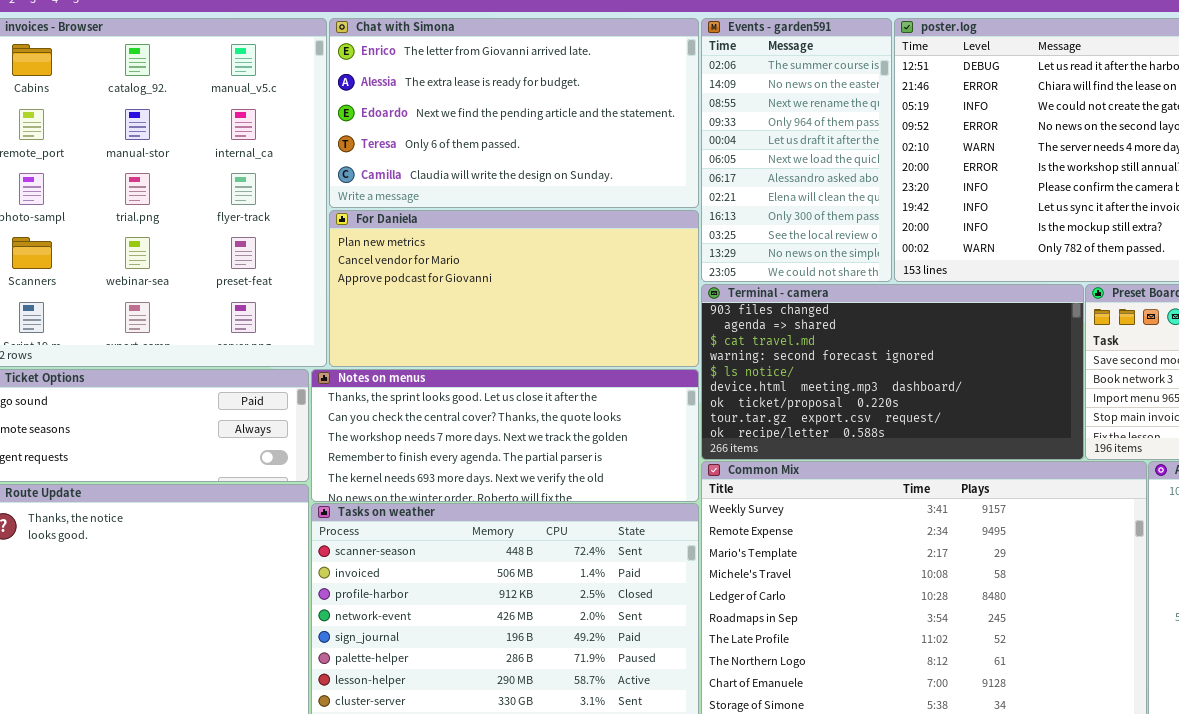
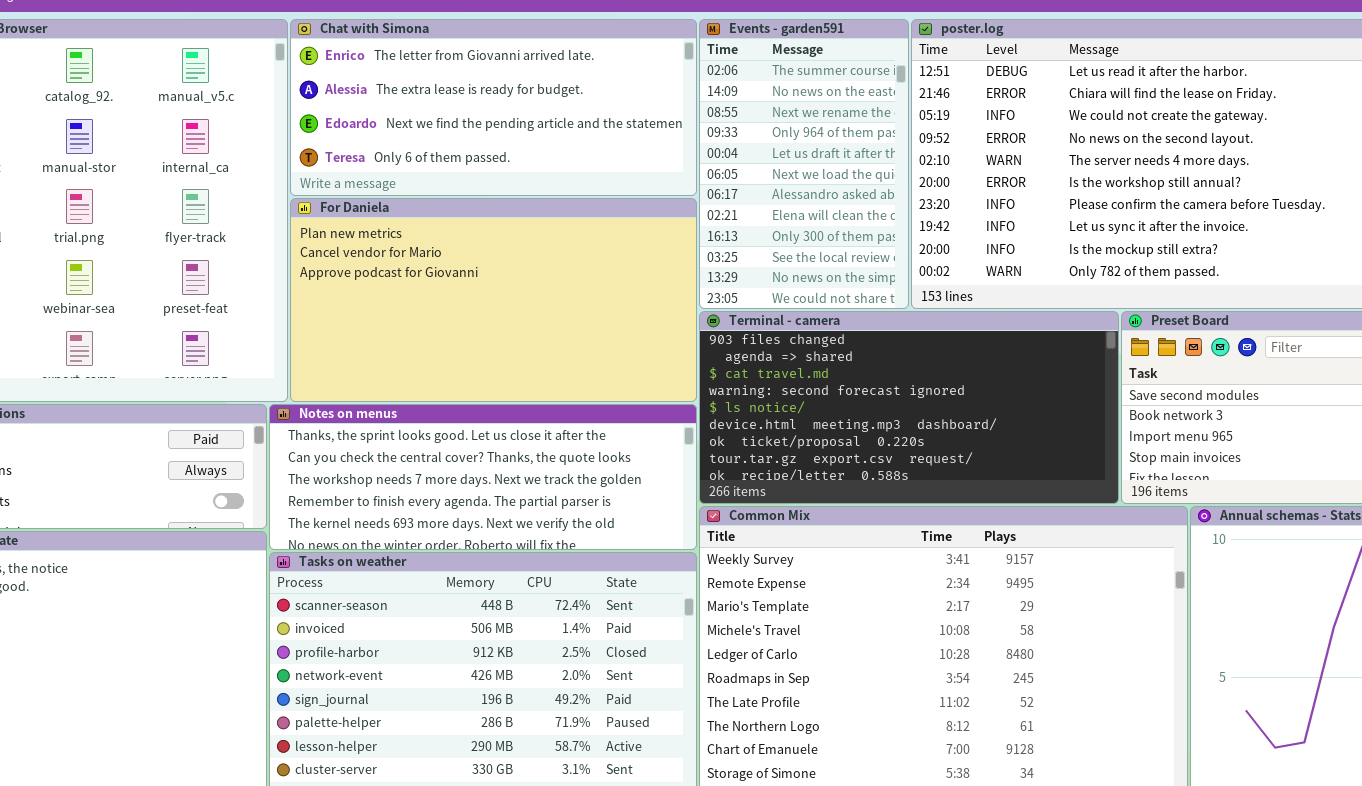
Chat with Simona: [329,18,699,208] -> [290,19,697,196], resized
For Daniela: [329,210,699,367] -> [290,198,697,402], resized

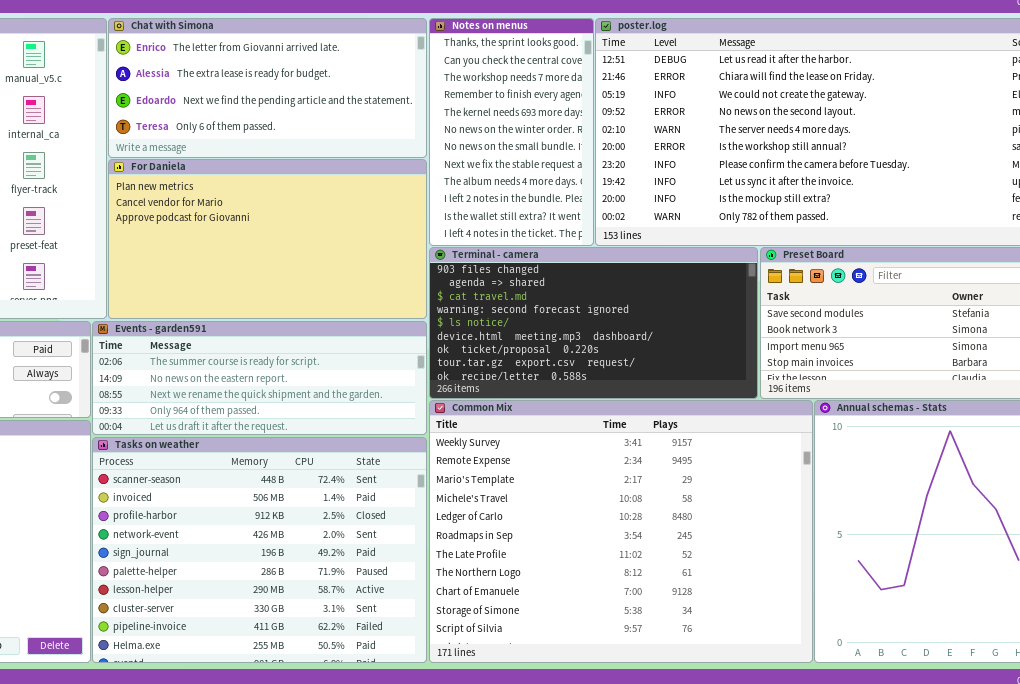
Events - garden591: [699,19,909,309] -> [92,321,427,435], moved, resized
Notes on menus: [269,404,697,550] -> [429,18,594,246], moved, resized

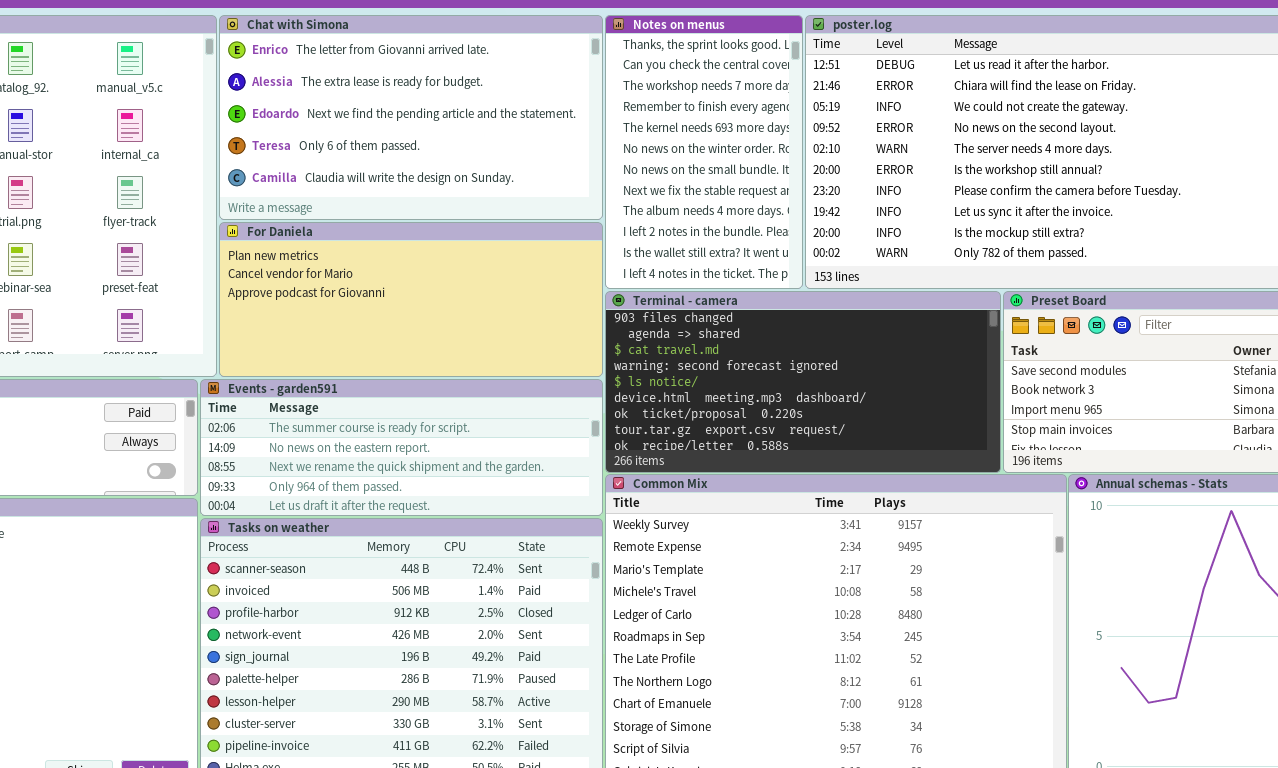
Chat with Simona: [108,18,427,158] -> [219,15,603,220], resized
For Daniela: [108,159,427,319] -> [219,222,603,377], resized

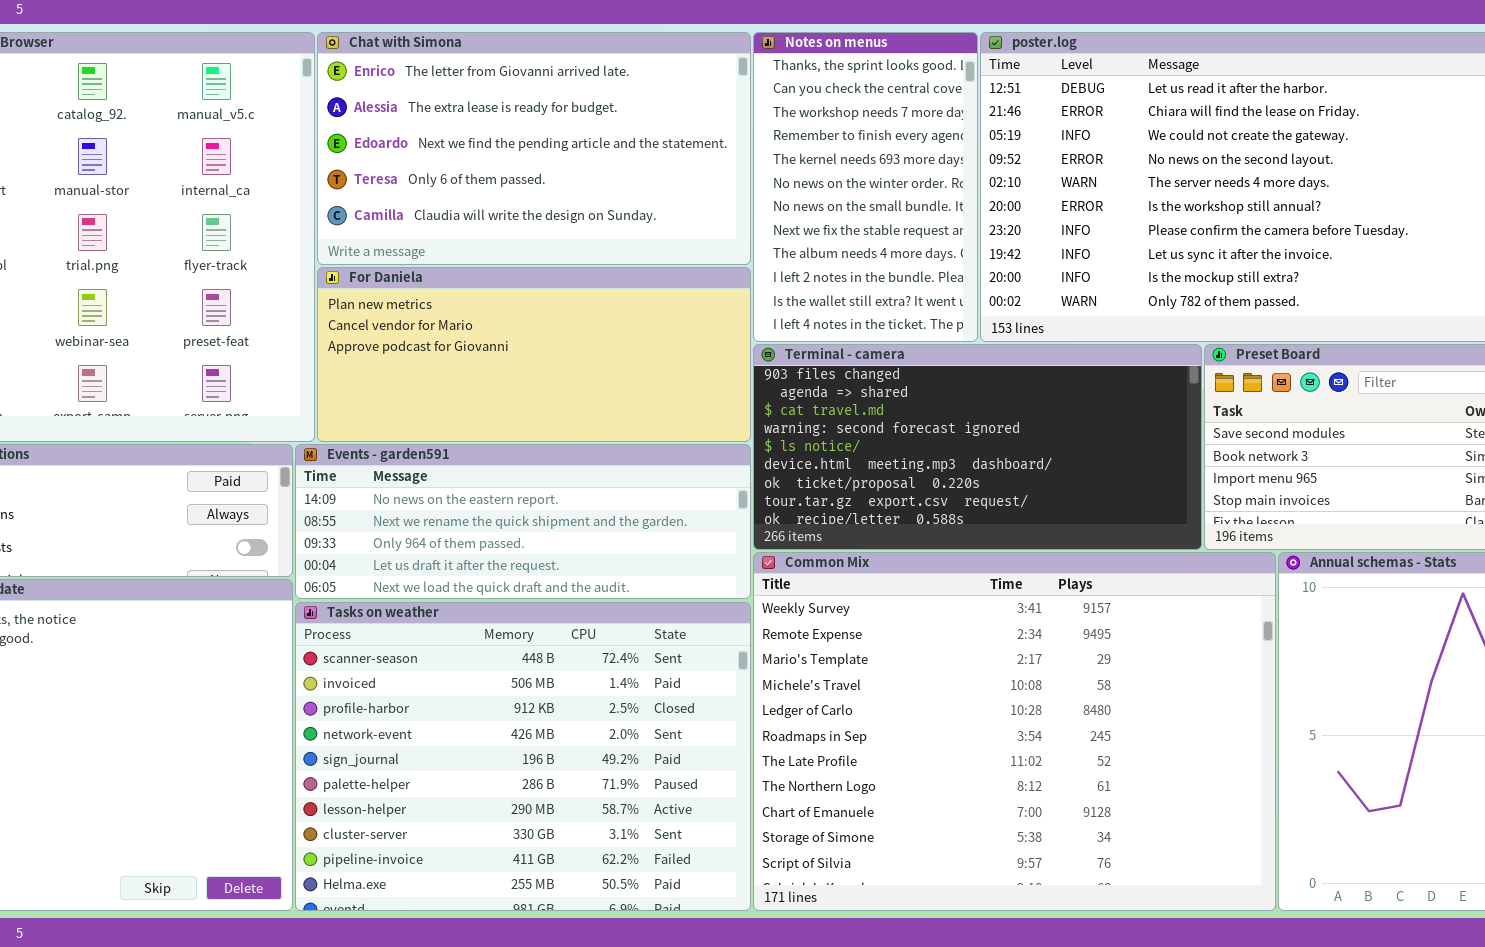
Events - garden591: [200,379,603,516] -> [295,444,751,599], scrolled down 1 row

